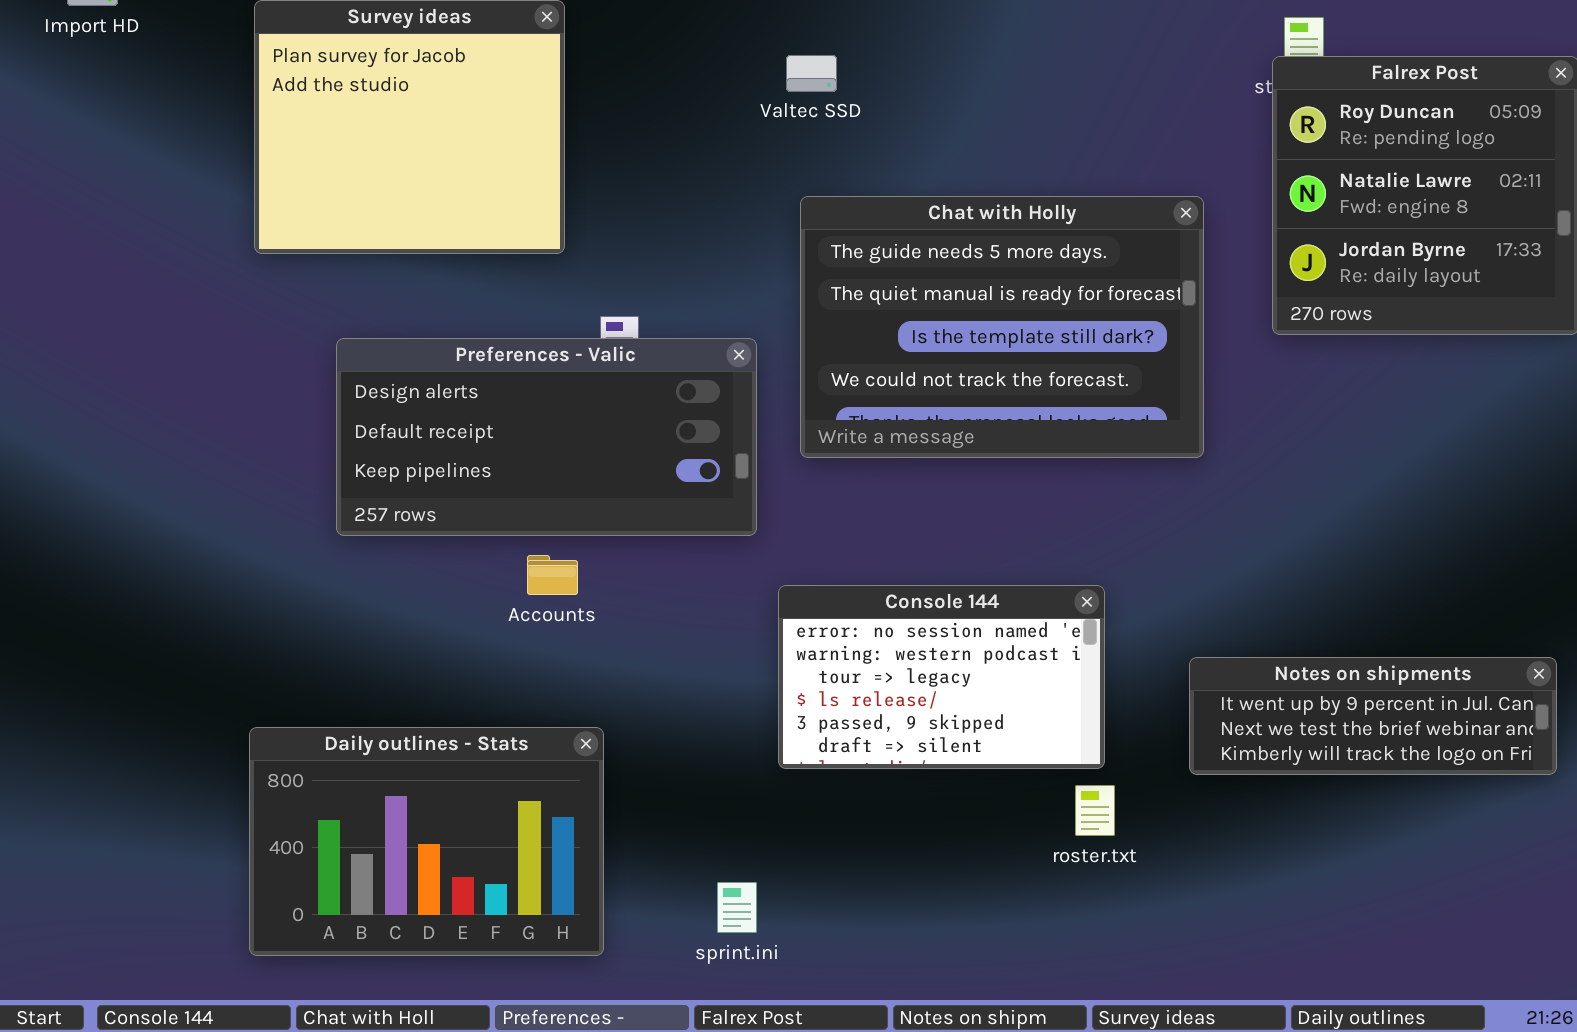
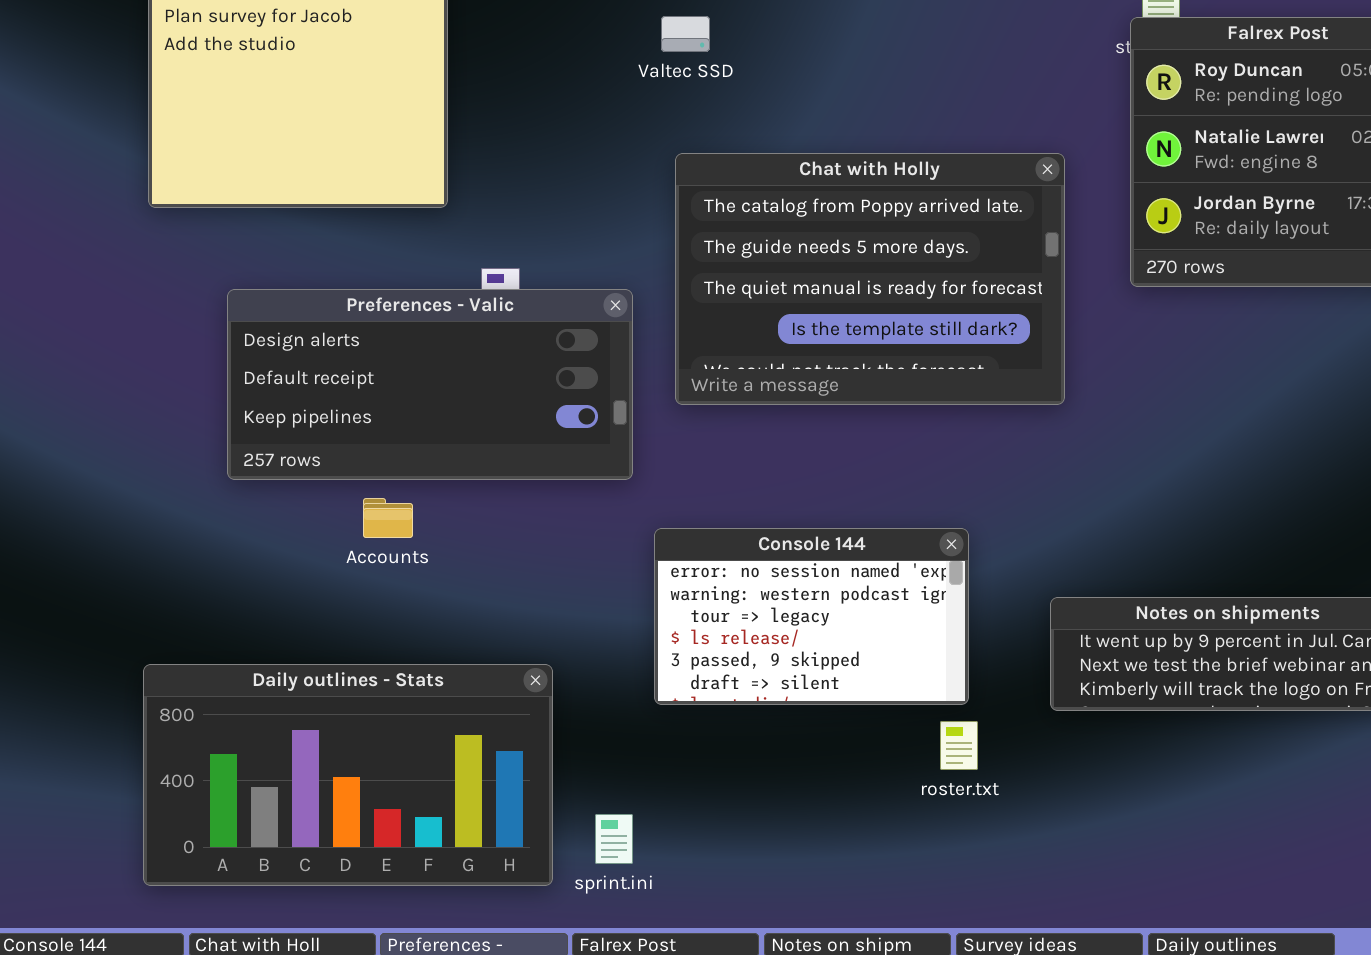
Chat with Holly: [800,196,1204,458] -> [675,153,1065,405], scrolled up 1 row
Accounts: [527,555,578,595] -> [363,498,413,538], moved
Daily outlines - Stats: [249,727,604,956] -> [143,664,553,886], resized

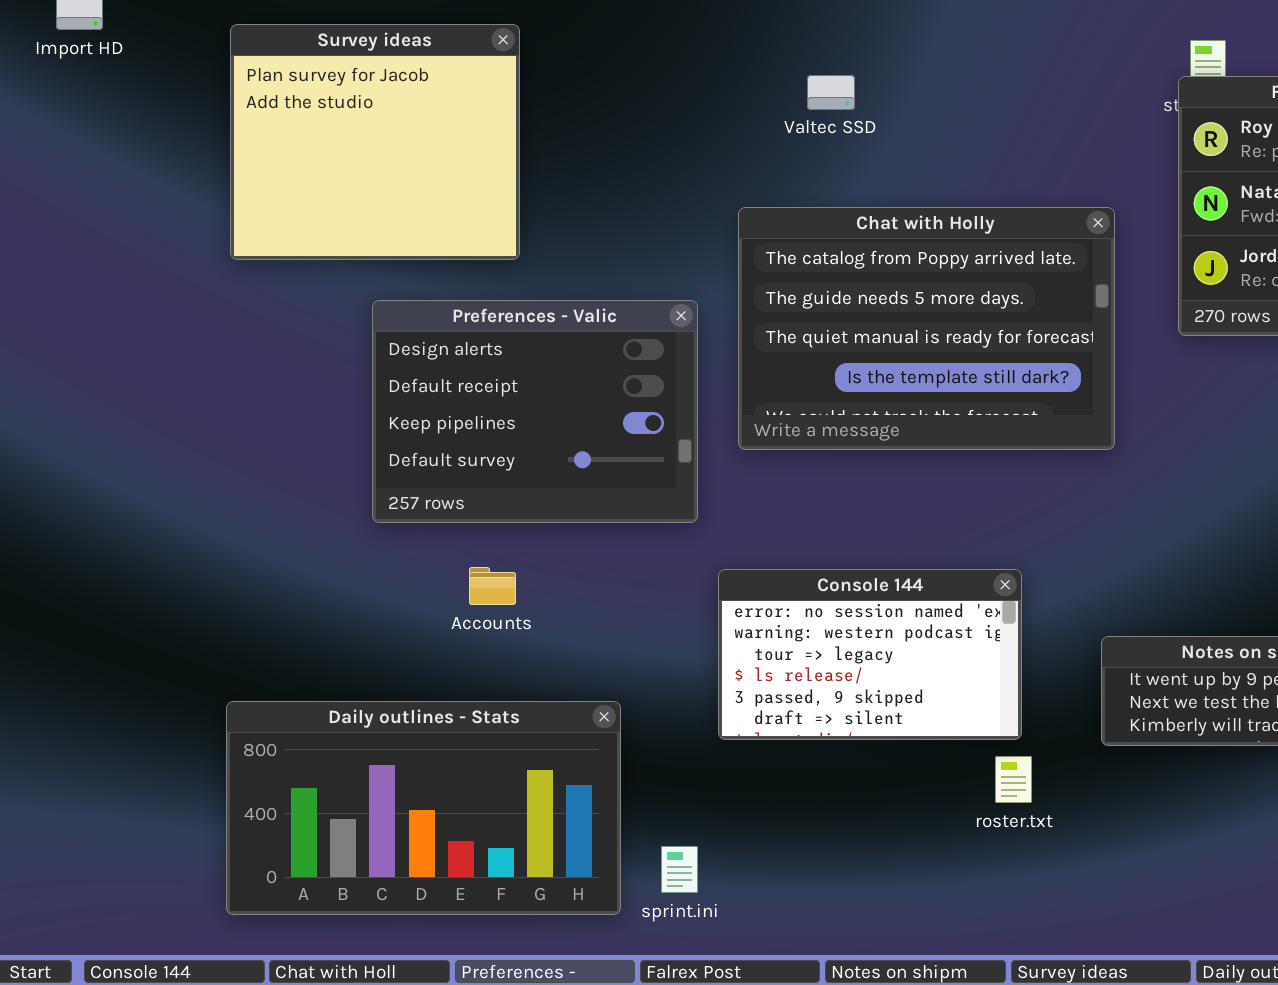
Valtec SSD: [661,16,710,52] -> [807,75,855,110], moved
Preferences - Valic: [227,289,633,480] -> [372,300,698,523], resized
Accounts: [363,498,413,538] -> [469,567,516,605], moved

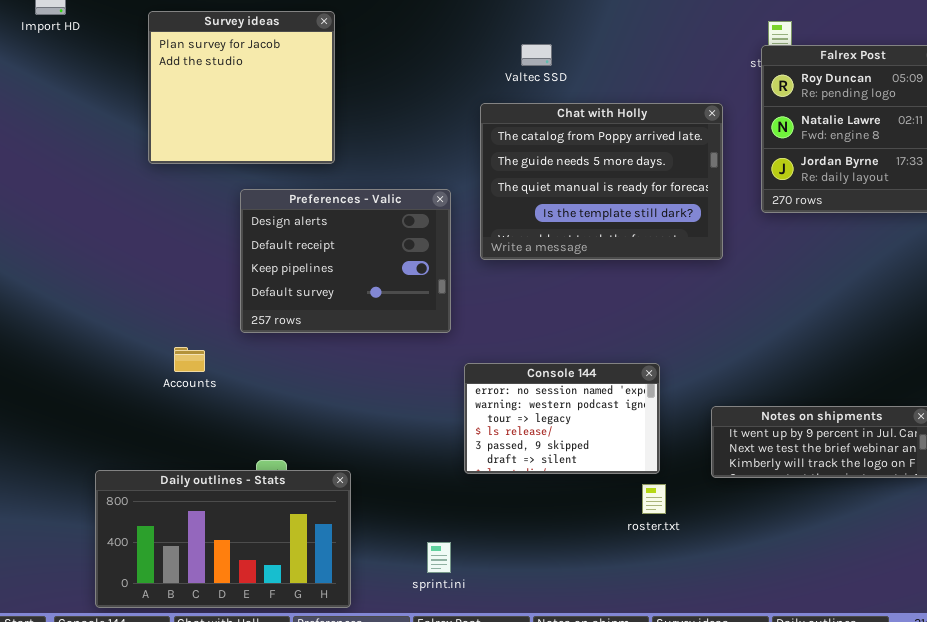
Chat with Holly: [738,207,1115,450] -> [480,103,723,260], moved
Accounts: [469,567,516,605] -> [174,347,205,372], moved
Daily outlines - Stats: [226,701,621,915] -> [95,470,351,608], moved

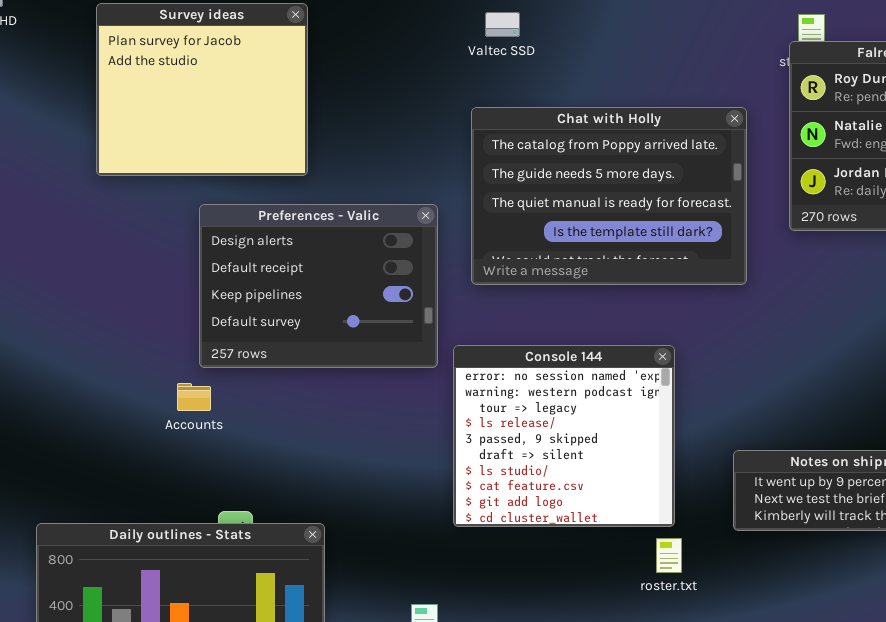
Valtec SSD: [521,44,552,66] -> [485,12,520,37], moved
Accounts: [174,347,205,372] -> [177,383,211,411], moved
Console 144: [464,363,660,474] -> [453,345,675,527], resized

